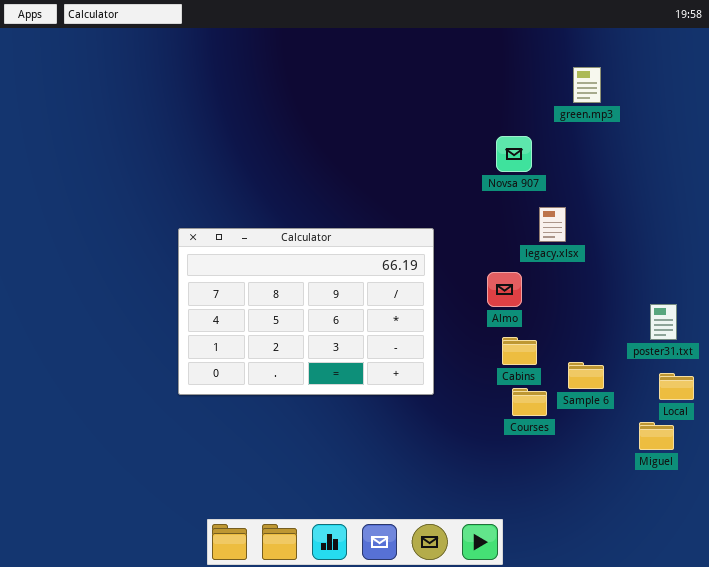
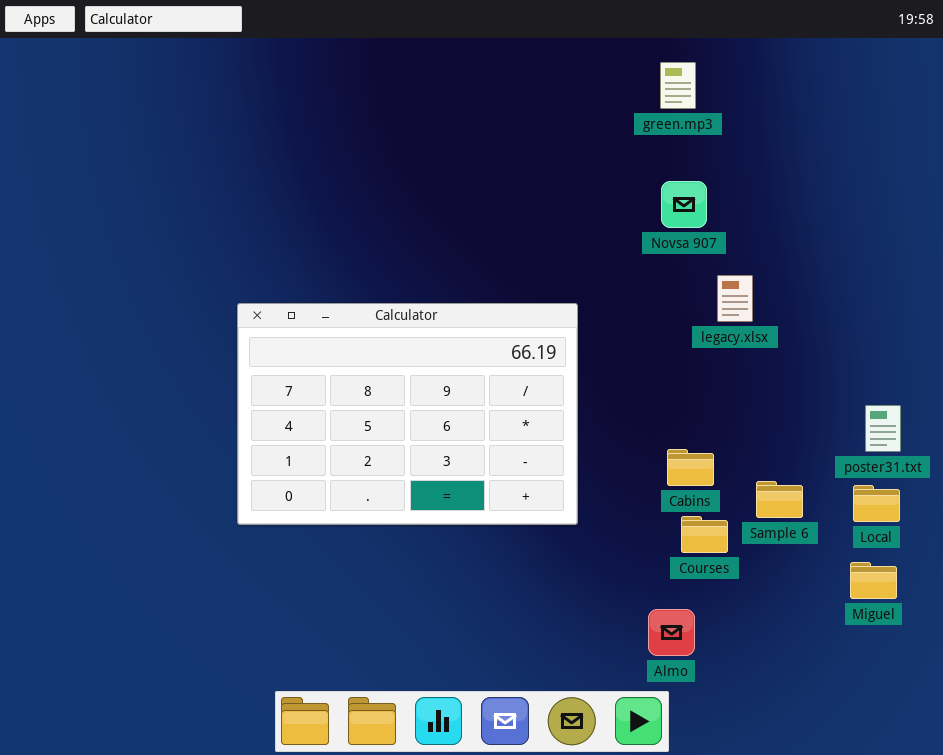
green.mp3: [573,67,601,103] -> [660,62,696,109], moved
Almo: [487,272,522,307] -> [648,609,695,656], moved
Local: [659,373,694,400] -> [853,485,900,522], moved

